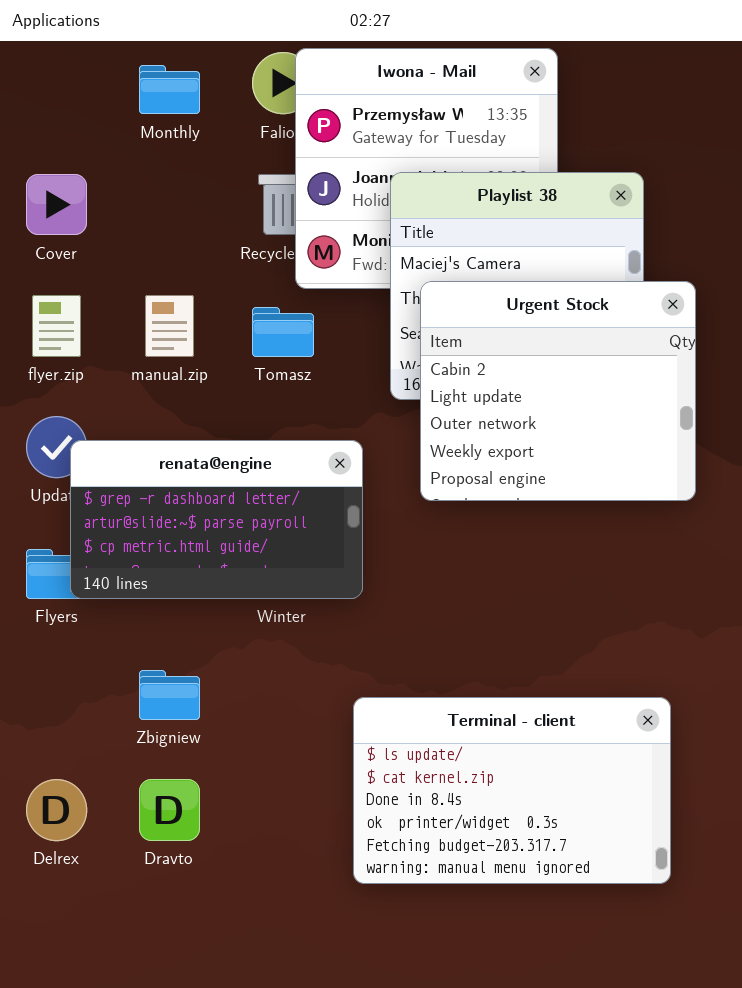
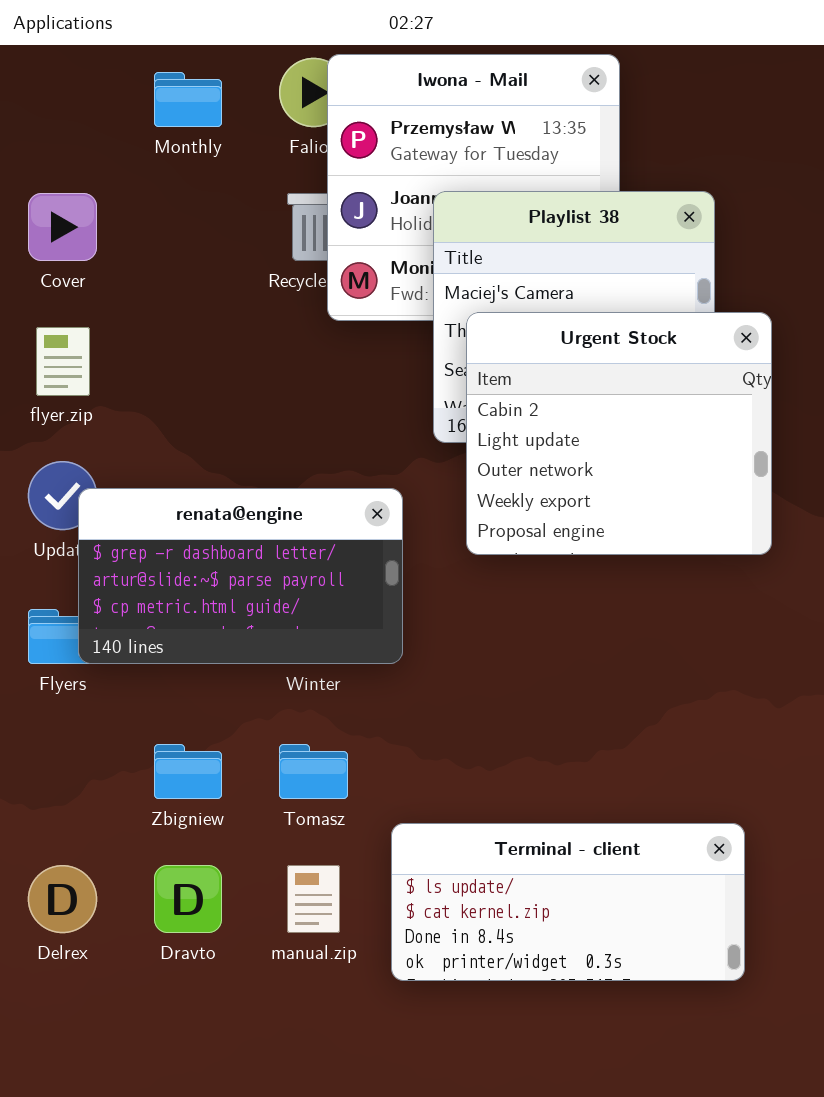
manual.zip: [145,295,194,357] -> [287,865,340,933], moved
Tomasz: [252,307,314,357] -> [279,744,348,799], moved
Terminal - client: [353,697,671,884] -> [391,823,745,981], resized

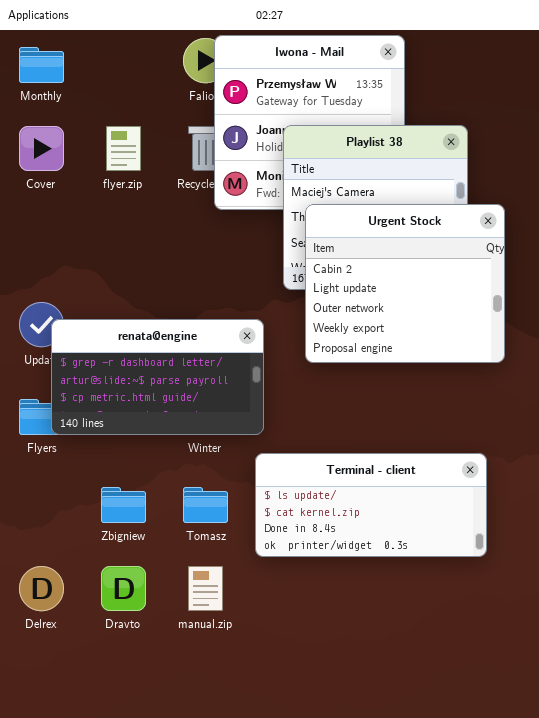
Monthly: [154,72,222,127] -> [19,47,64,83], moved
flyer.zip: [36,327,90,396] -> [106,126,141,171], moved
Terminal - client: [391,823,745,981] -> [255,453,487,557], moved

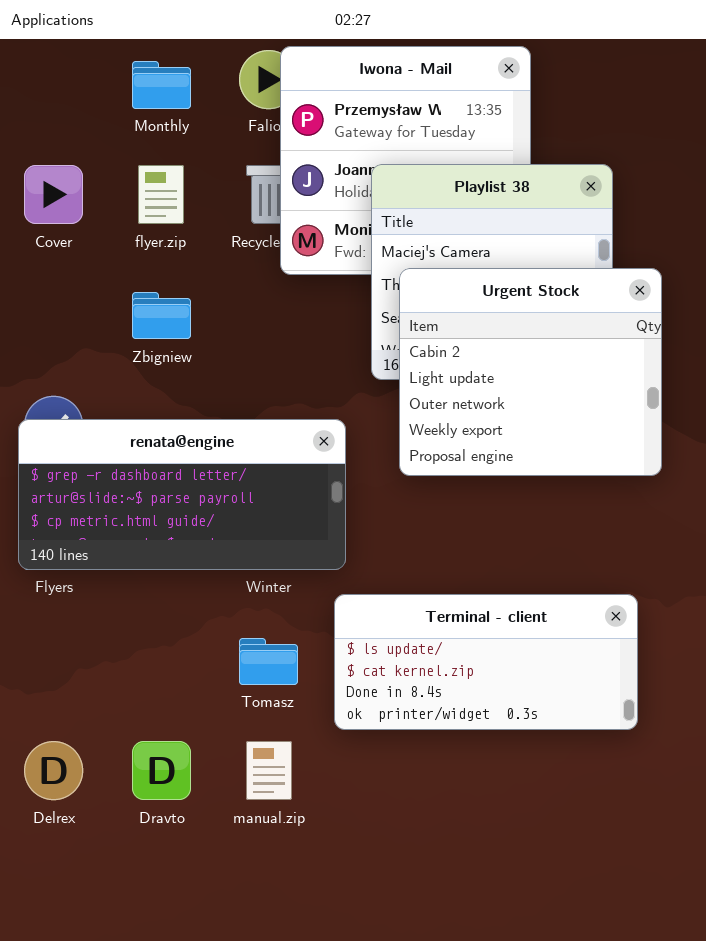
Monthly: [19,47,64,83] -> [132,61,191,109], moved
renata@engine: [51,319,264,435] -> [18,419,346,570], resized
Zbigniew: [101,487,146,523] -> [132,292,191,339], moved

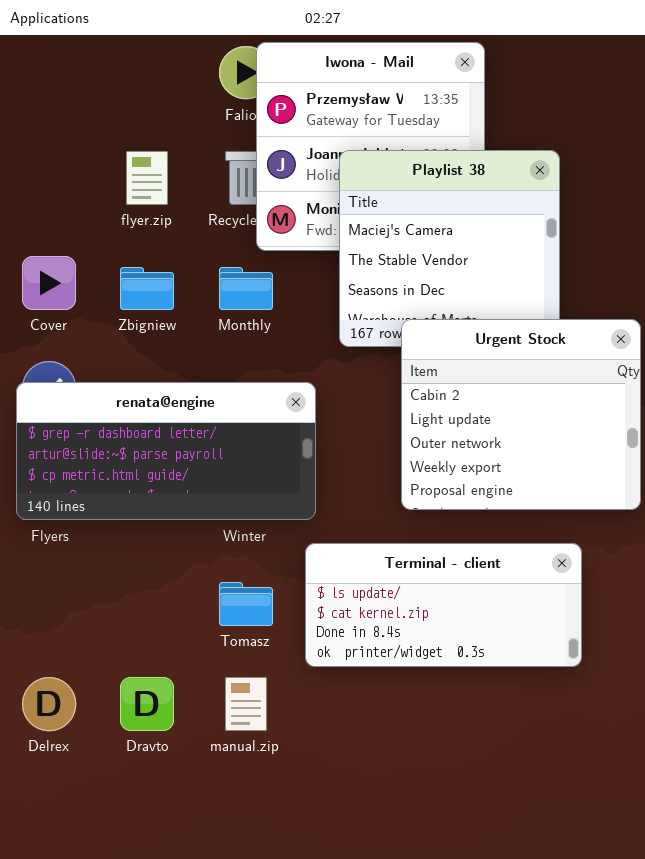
Monthly: [132,61,191,109] -> [219,267,273,310], moved
Cover: [24,165,83,224] -> [22,256,76,310], moved
Urgent Stock: [399,268,662,476] -> [401,319,641,510], moved

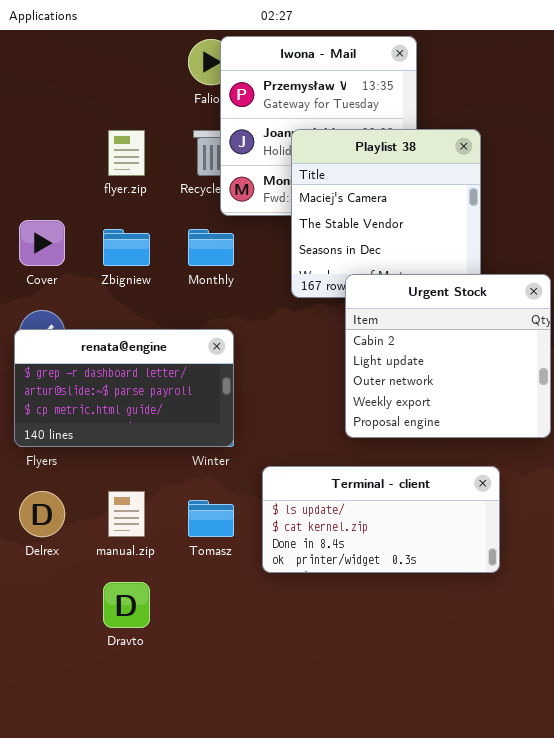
renata@engine: [16,382,316,520] -> [14,329,234,447], resized
Delrex: [22,677,76,731] -> [19,491,65,537], moved
manual.zip: [225,677,267,731] -> [108,491,145,537], moved

